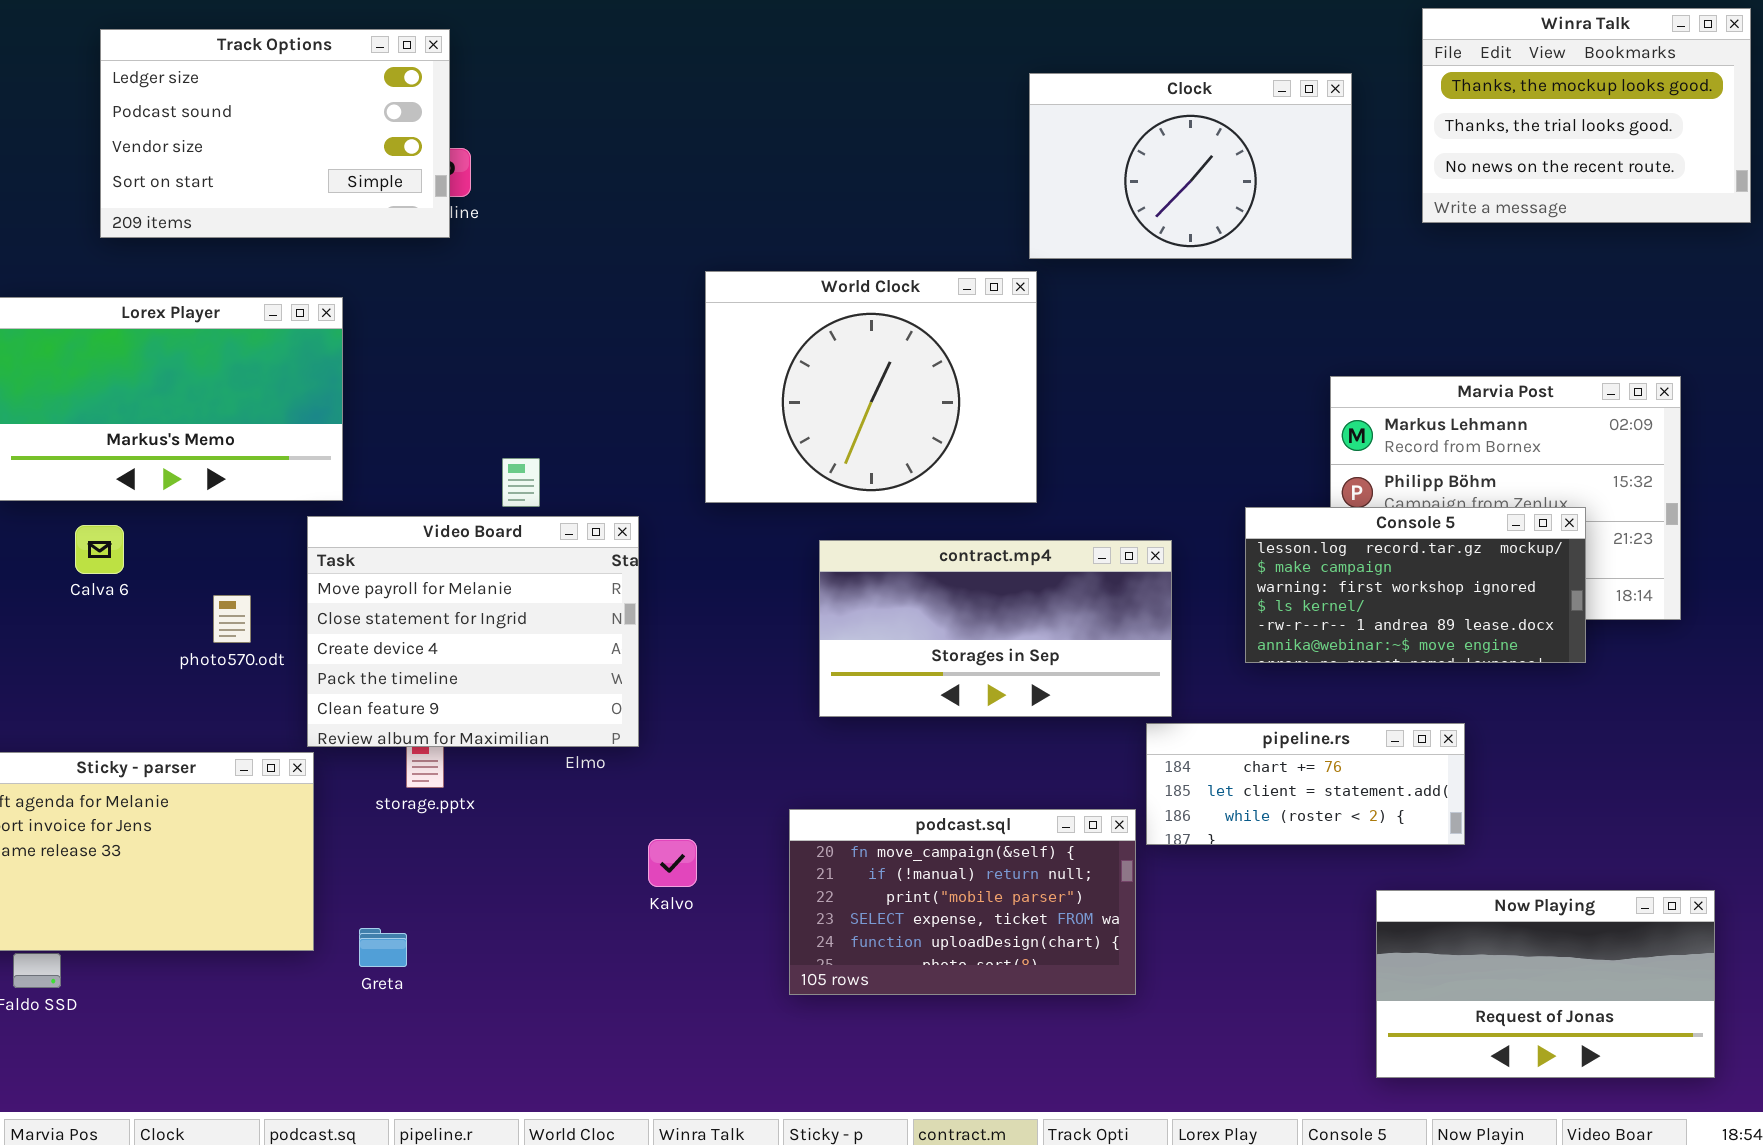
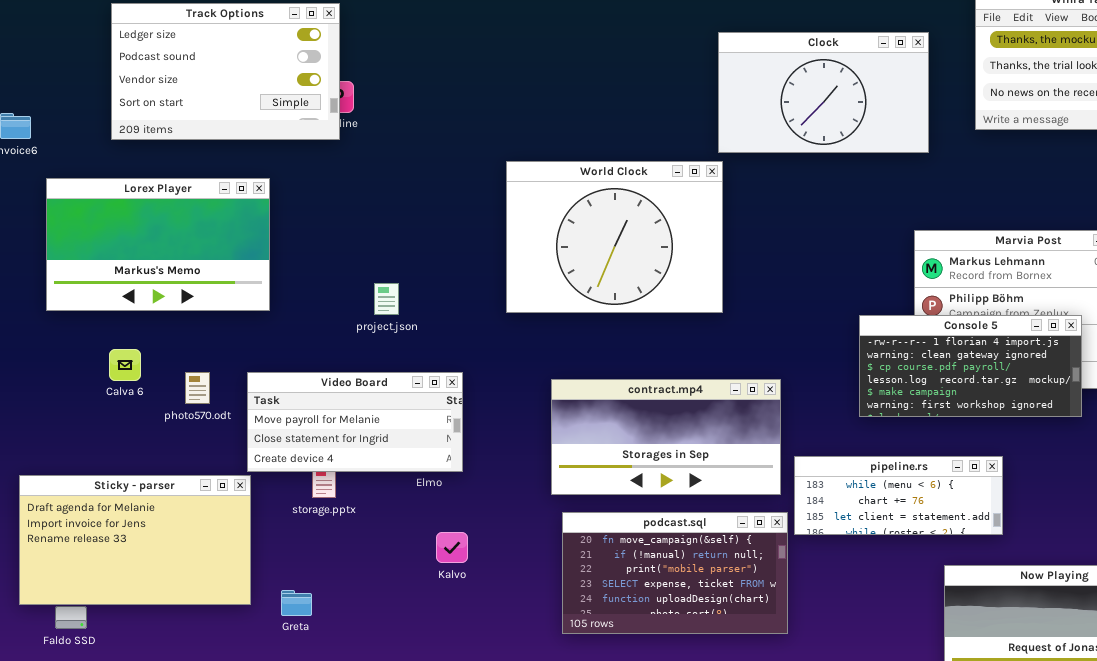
Console 5: [1245,507,1586,663] -> [859,315,1082,417], scrolled up 3 rows
Video Board: [307,516,639,747] -> [247,372,463,472], resized
Calva 6: [75,525,124,574] -> [109,349,141,381], moved
contract.mp4: [819,540,1172,717] -> [551,379,781,495], moved
pipeline.rs: [1146,723,1465,845] -> [794,456,1003,535], scrolled up 1 row
Kalvo: [648,839,697,887] -> [436,532,468,563], moved

